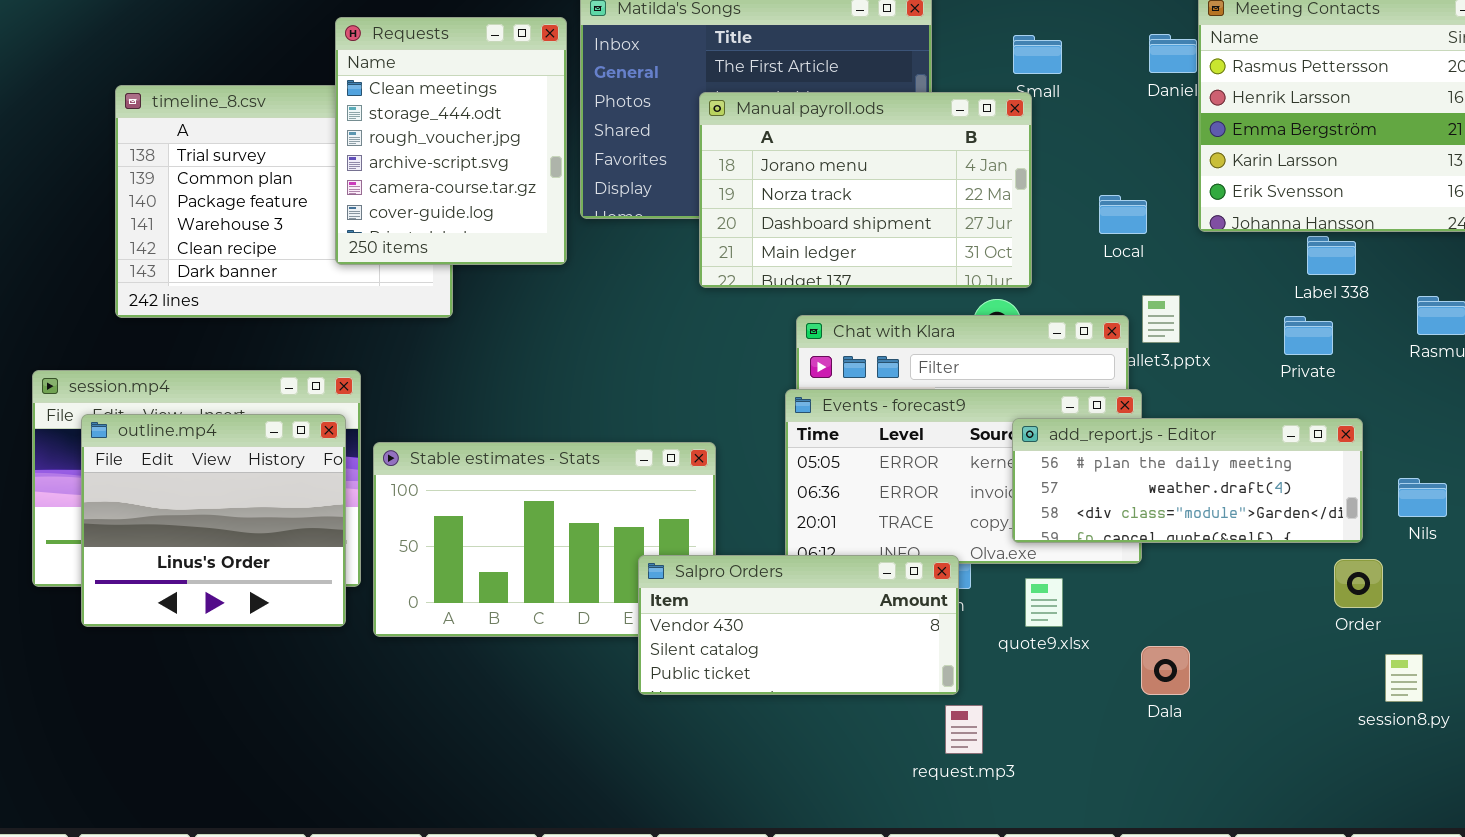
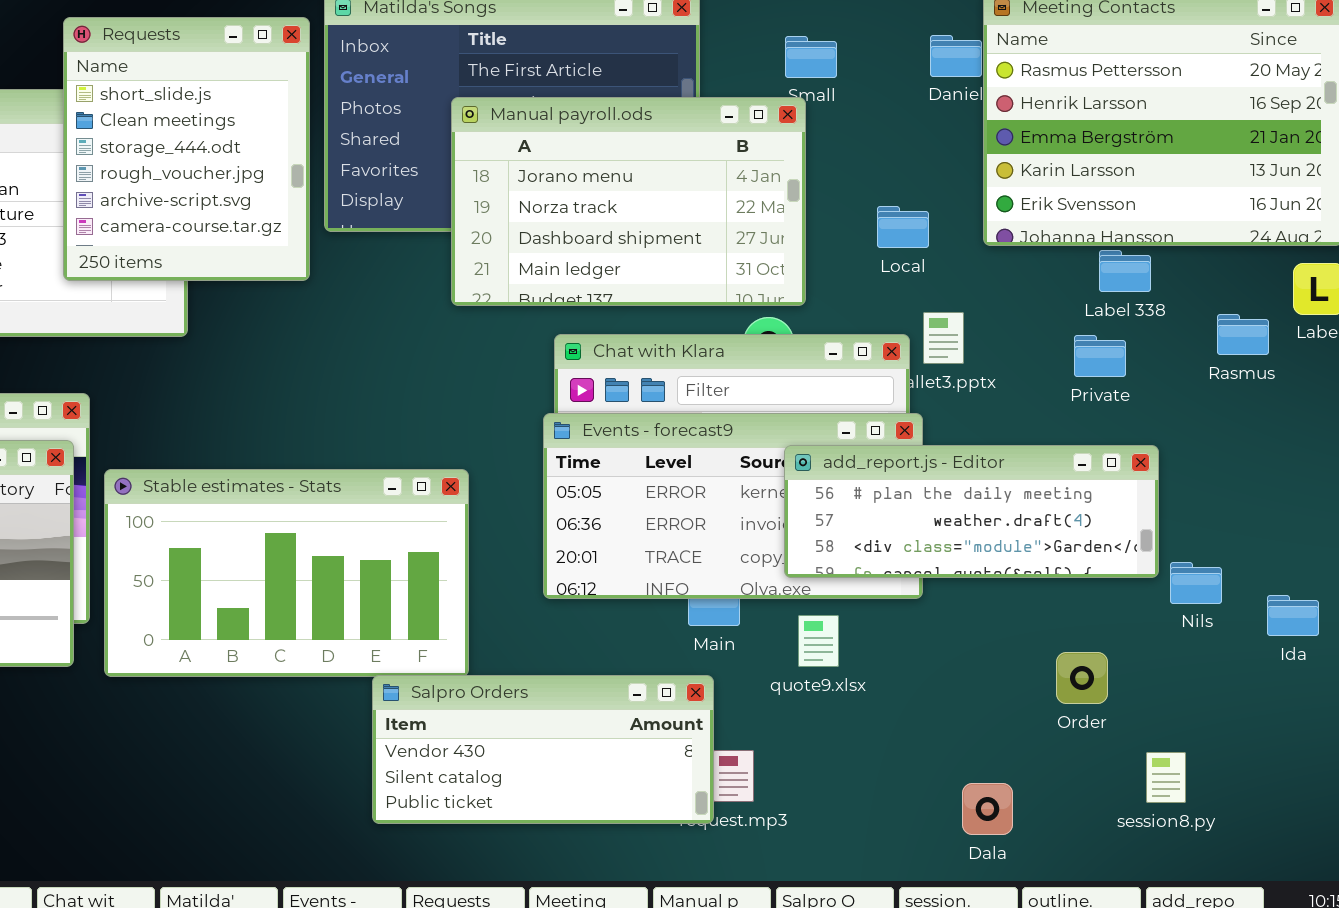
Requests: [335,17,567,265] -> [63,17,310,281], scrolled up 1 row
Nils: [1398,478,1447,517] -> [1170,562,1222,604], moved
Salpro Orders: [638,555,959,695] -> [372,675,714,824], moved
Order: [1334,559,1383,608] -> [1056,652,1108,704], moved
Dala: [1141,646,1190,695] -> [962,783,1013,835], moved
session8.py: [1385,654,1423,702] -> [1146,752,1186,803], moved

